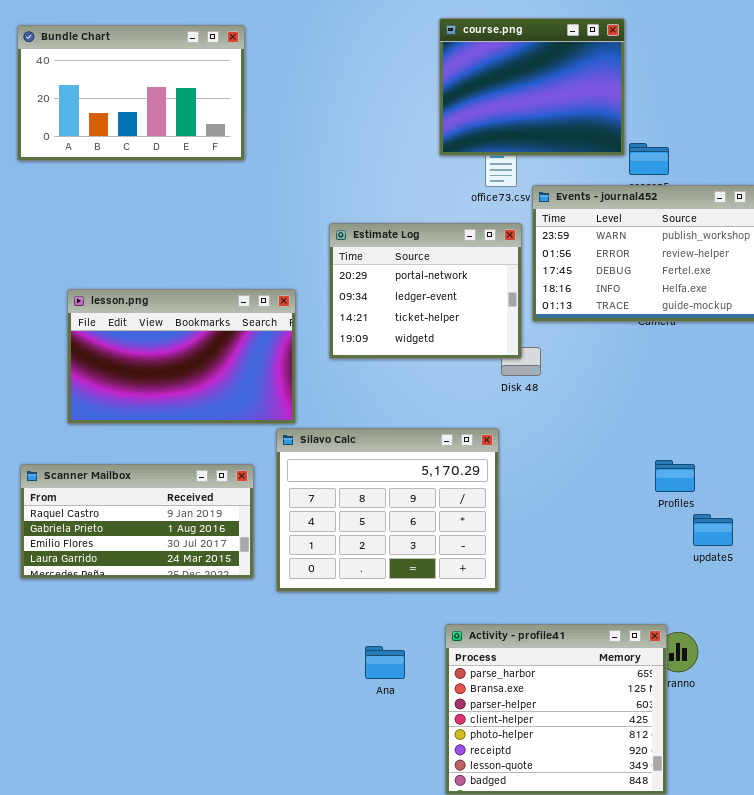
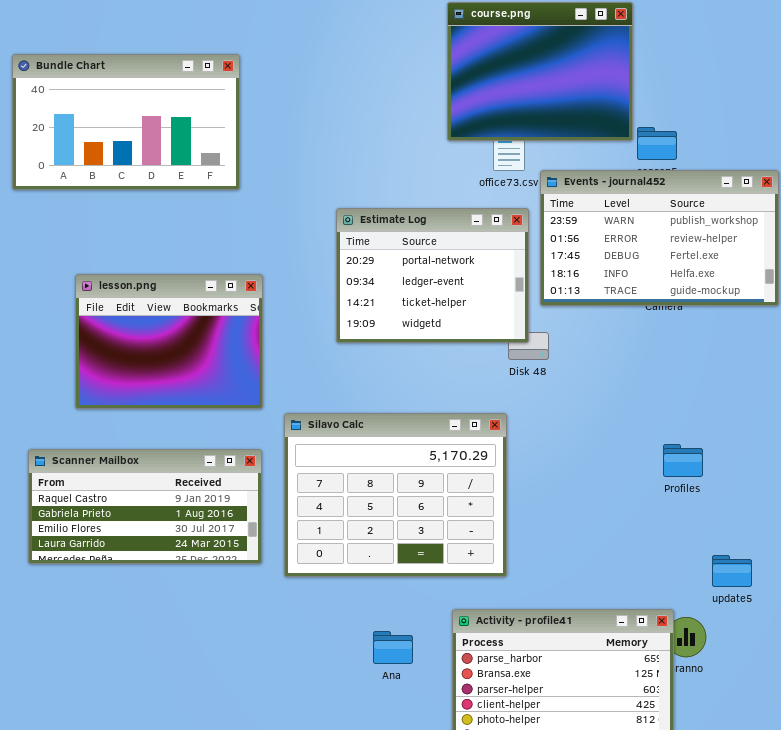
Bundle Chart: [17,25,245,161] -> [12,54,240,190], moved
lesson.png: [67,289,296,424] -> [75,274,263,409], resized
update5: [693,514,733,546] -> [712,555,752,587], moved

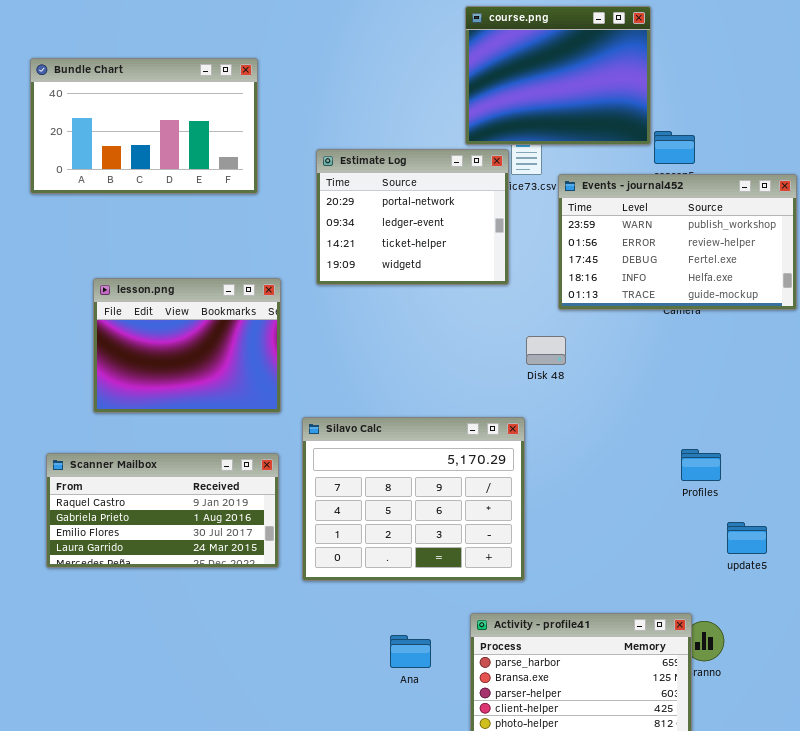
Estimate Log: [336,208,529,343] -> [316,149,509,285], moved
update5: [712,555,752,587] -> [727,522,767,554], moved

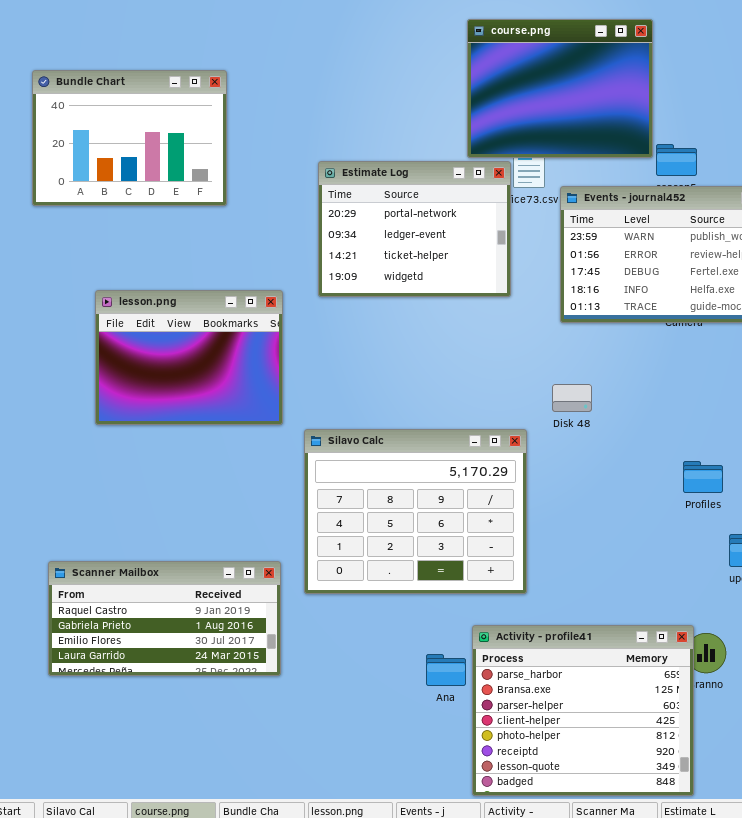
Bundle Chart: [30,58,258,194] -> [32,70,227,206], resized
Disk 48: [526,336,566,365] -> [552,384,592,412], moved
Scanner Mailbox: [46,453,279,568] -> [48,561,281,676], moved
Ana: [390,635,431,668] -> [426,654,466,686], moved

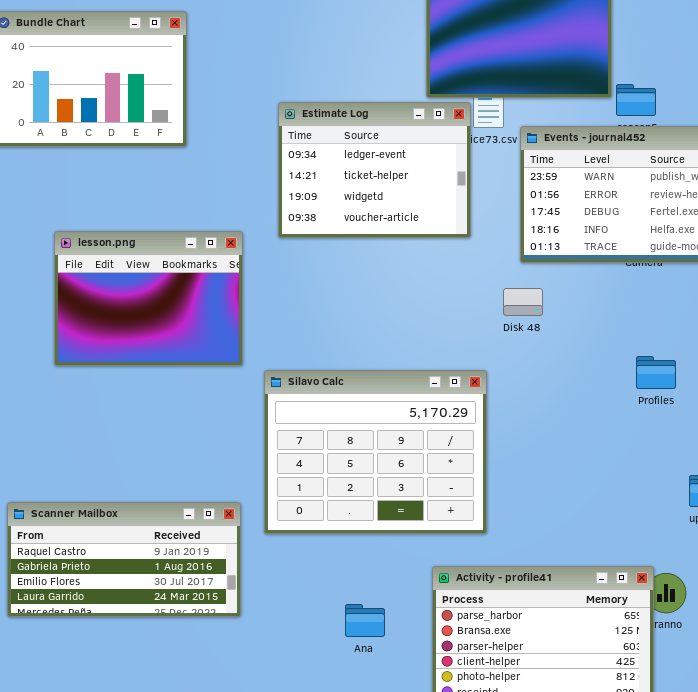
Estimate Log: [318,161,511,297] -> [278,102,471,238], scrolled down 1 row
Disk 48: [552,384,592,412] -> [503,288,543,316], moved
Profiles: [683,461,723,493] -> [636,356,676,389], moved
Ana: [426,654,466,686] -> [345,604,385,637], moved

